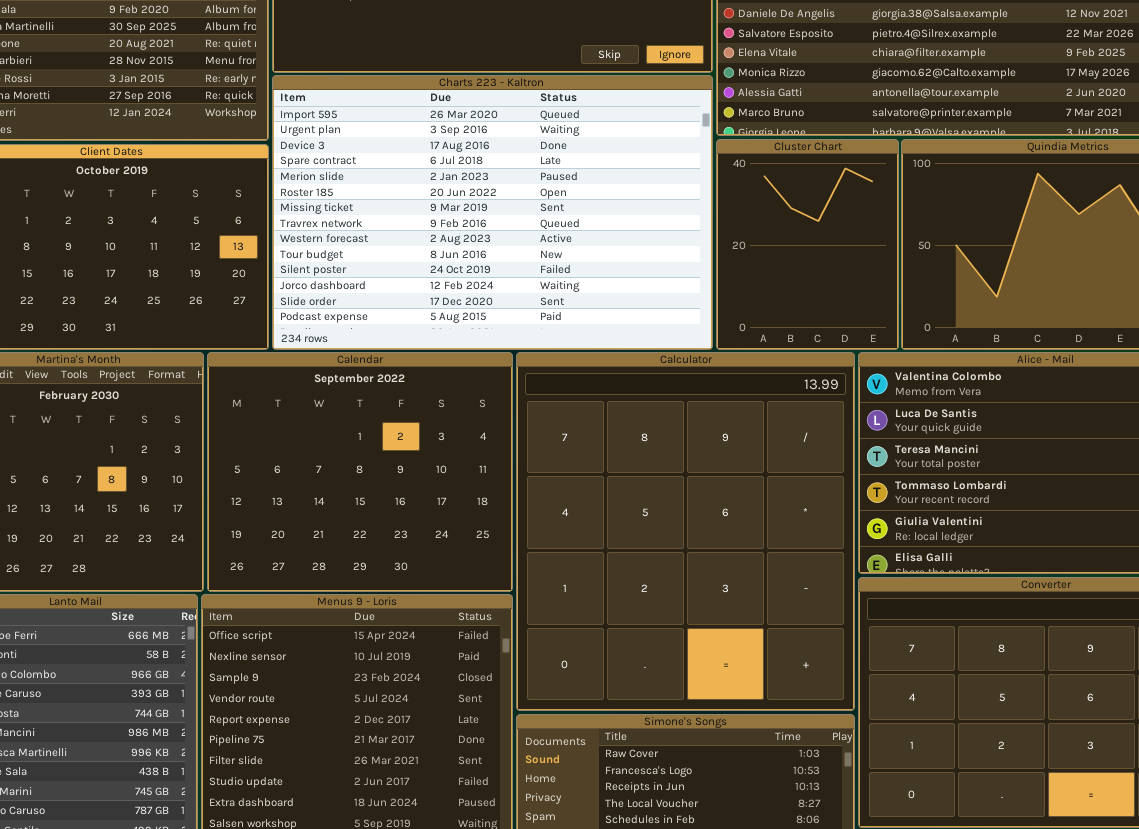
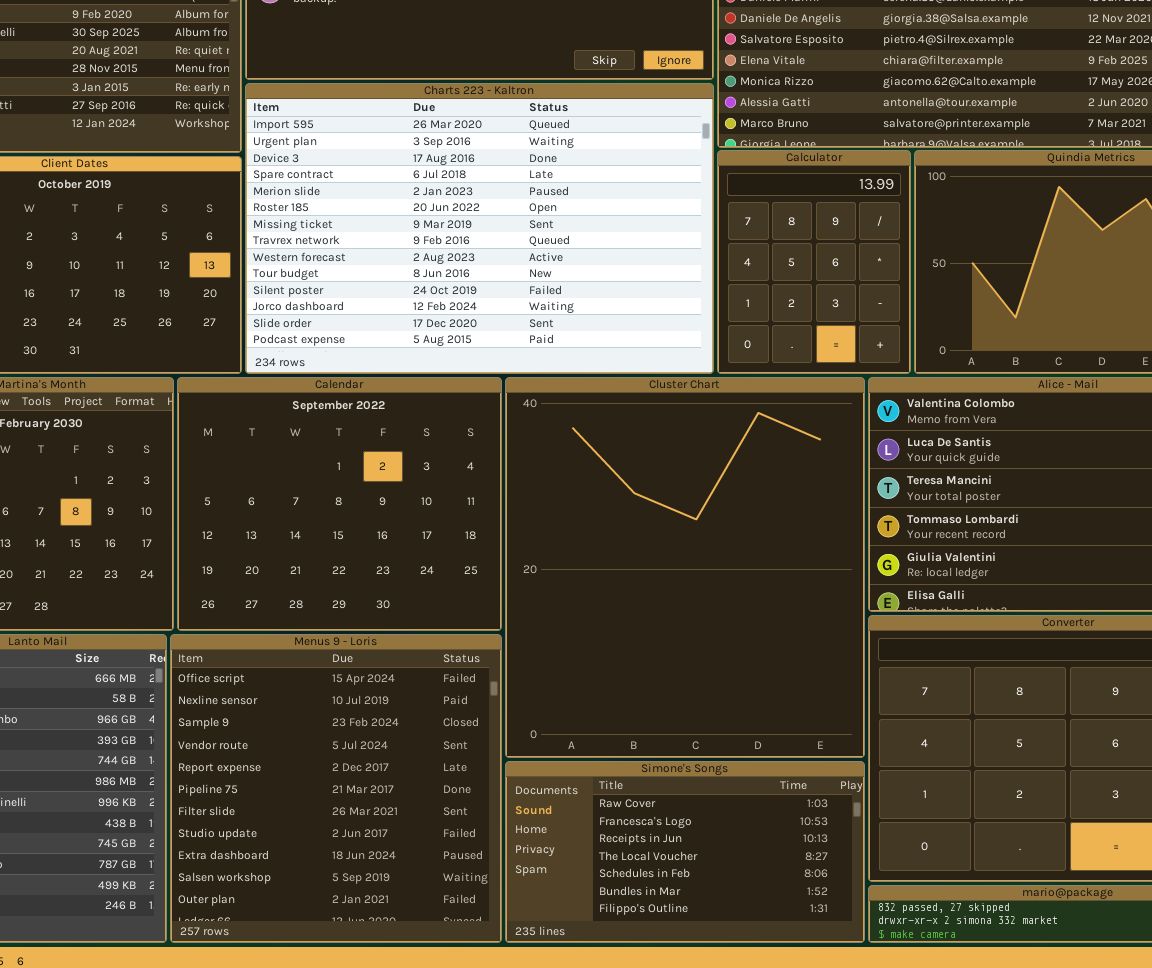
Cluster Chart: [716,139,899,350] -> [505,377,865,758], moved, resized
Calculator: [516,352,855,711] -> [717,150,911,374], moved, resized

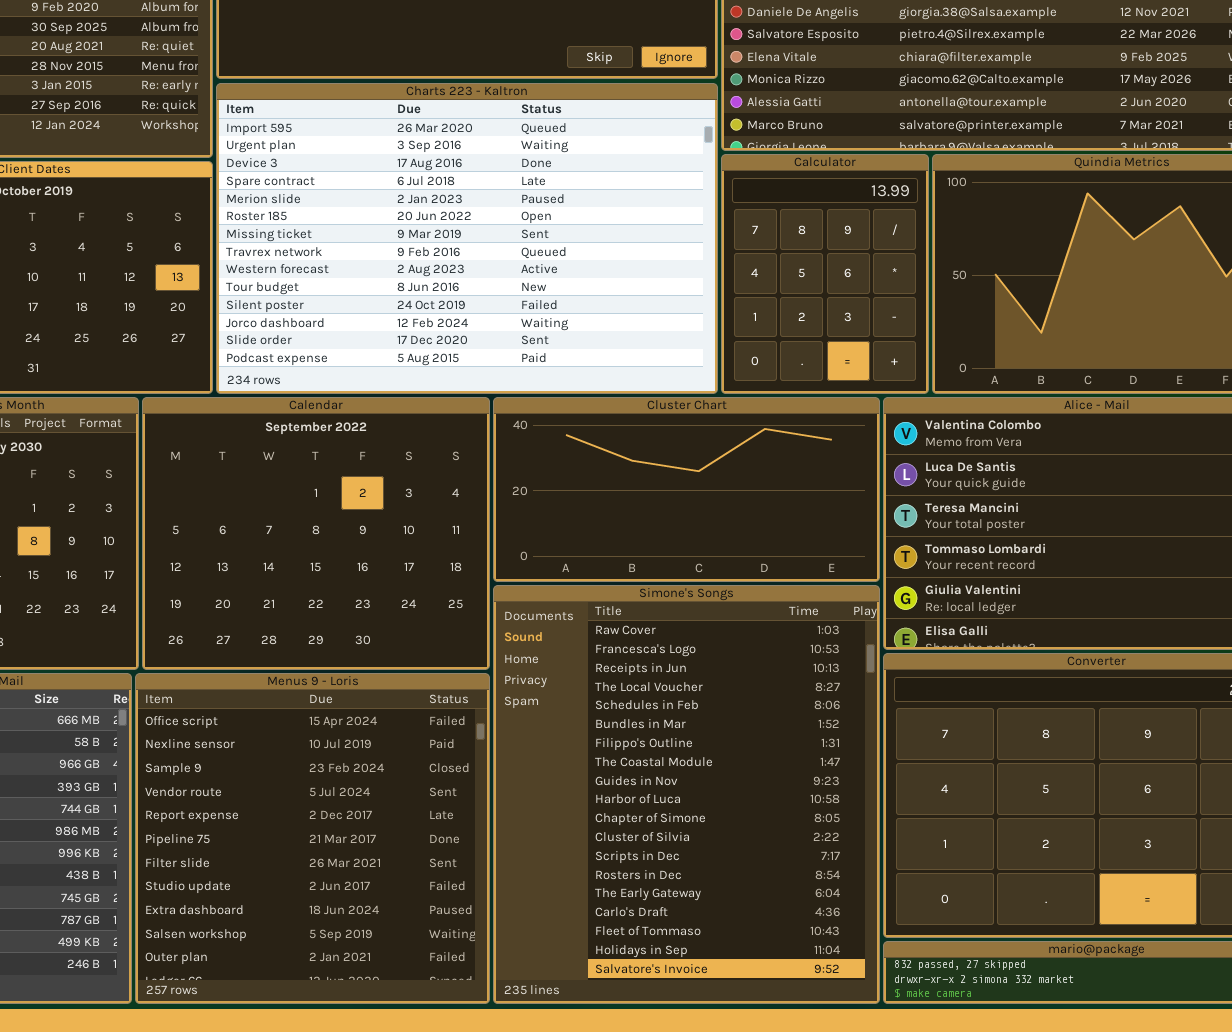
Cluster Chart: [505,377,865,758] -> [493,397,880,582], resized
Simone's Songs: [505,761,865,943] -> [493,585,880,1004], resized

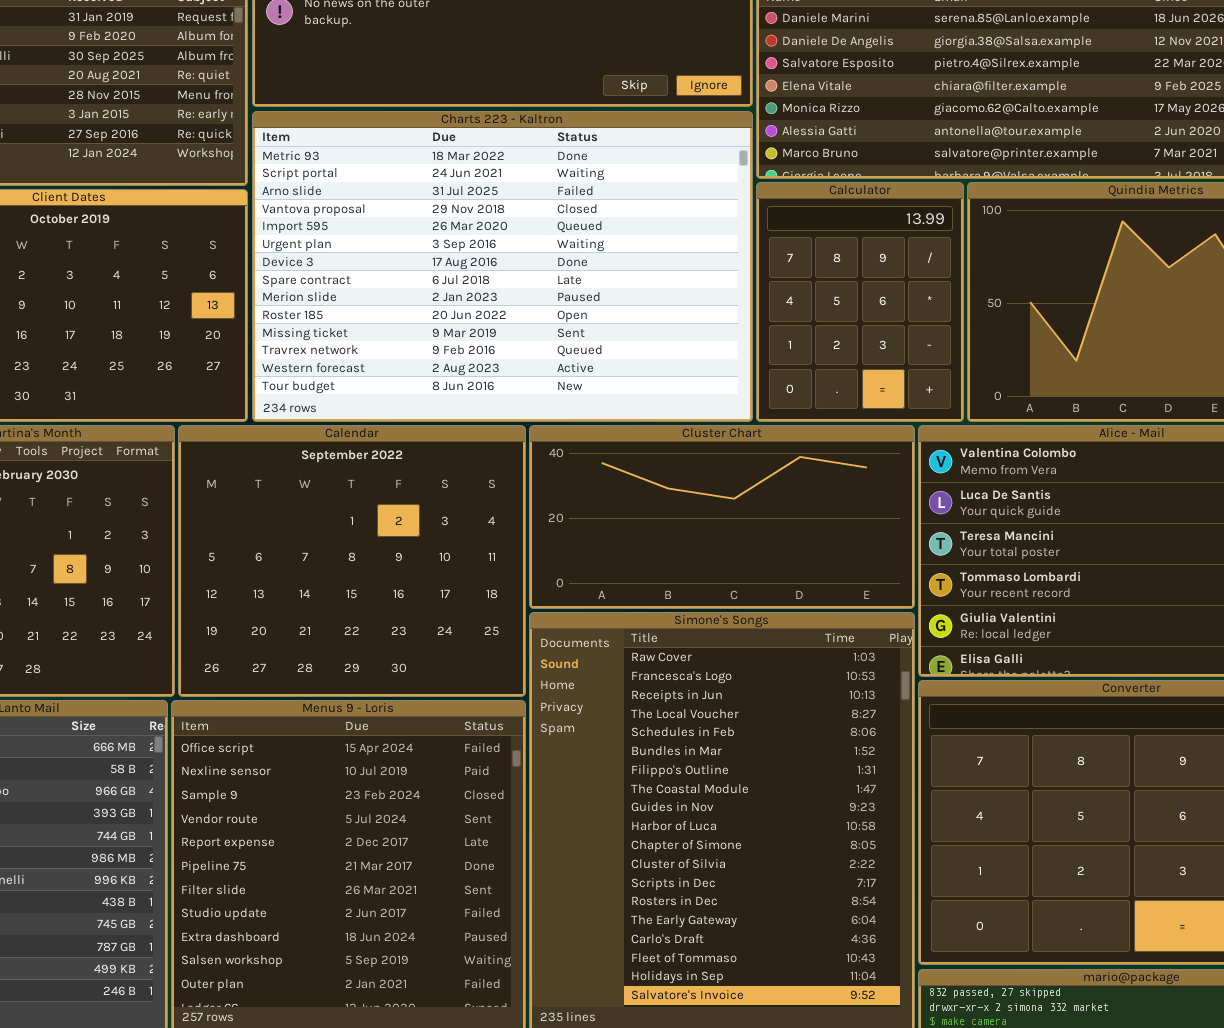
Charts 223 - Kaltron: [216,83,718,394] -> [252,111,753,422], scrolled up 4 rows

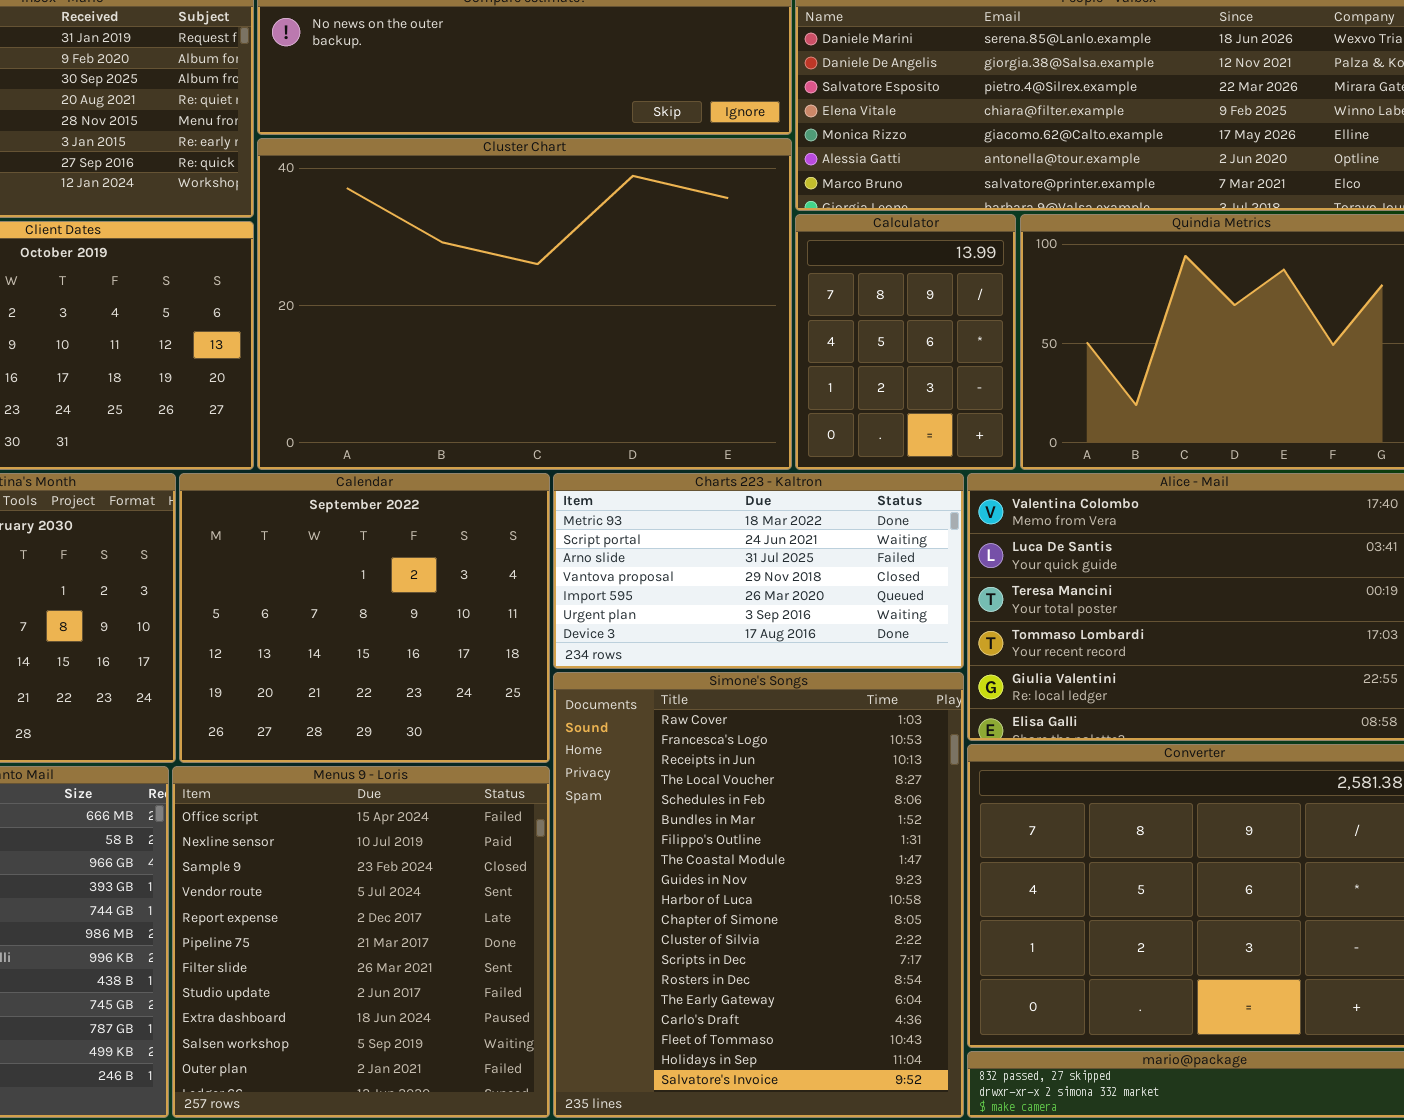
Charts 223 - Kaltron: [252,111,753,422] -> [553,473,964,669], moved, resized
Cluster Chart: [529,425,915,609] -> [257,138,792,470], moved, resized

